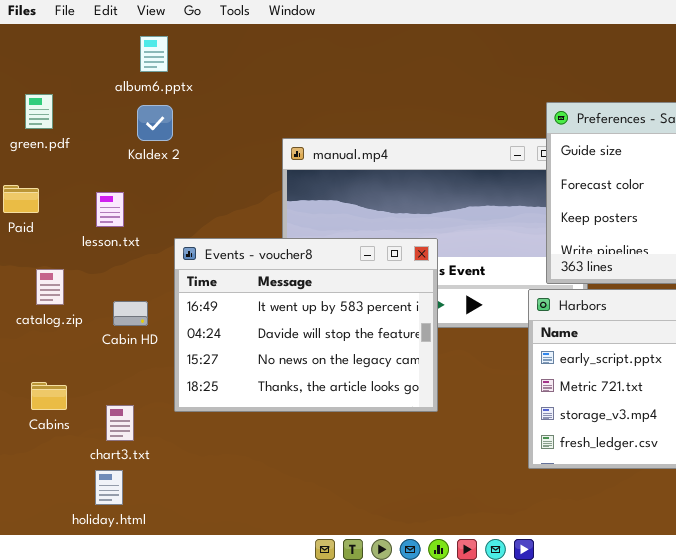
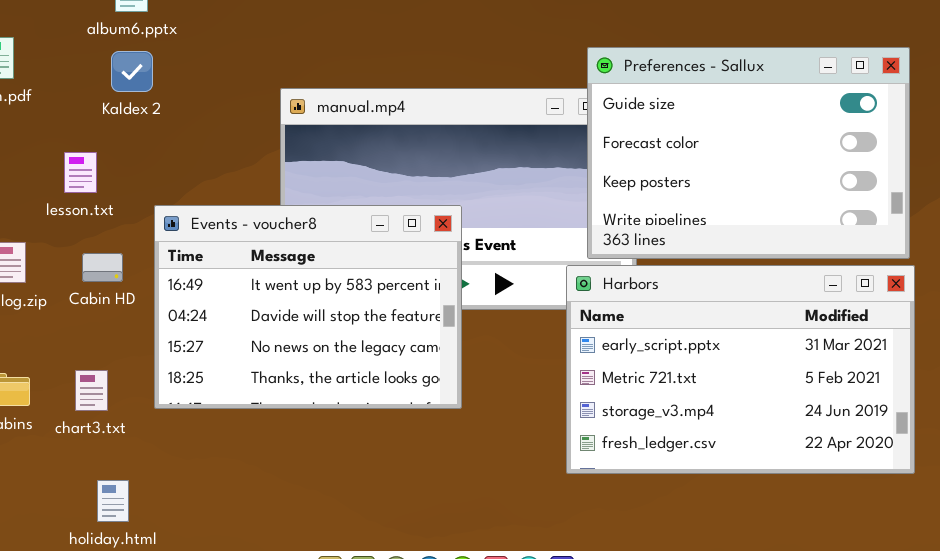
Cabin HD: [113,301,148,326] -> [82,253,123,282], moved
chart3.txt: [106,405,134,441] -> [75,370,108,411], moved
holiday.html: [95,470,123,505] -> [97,480,129,522], moved

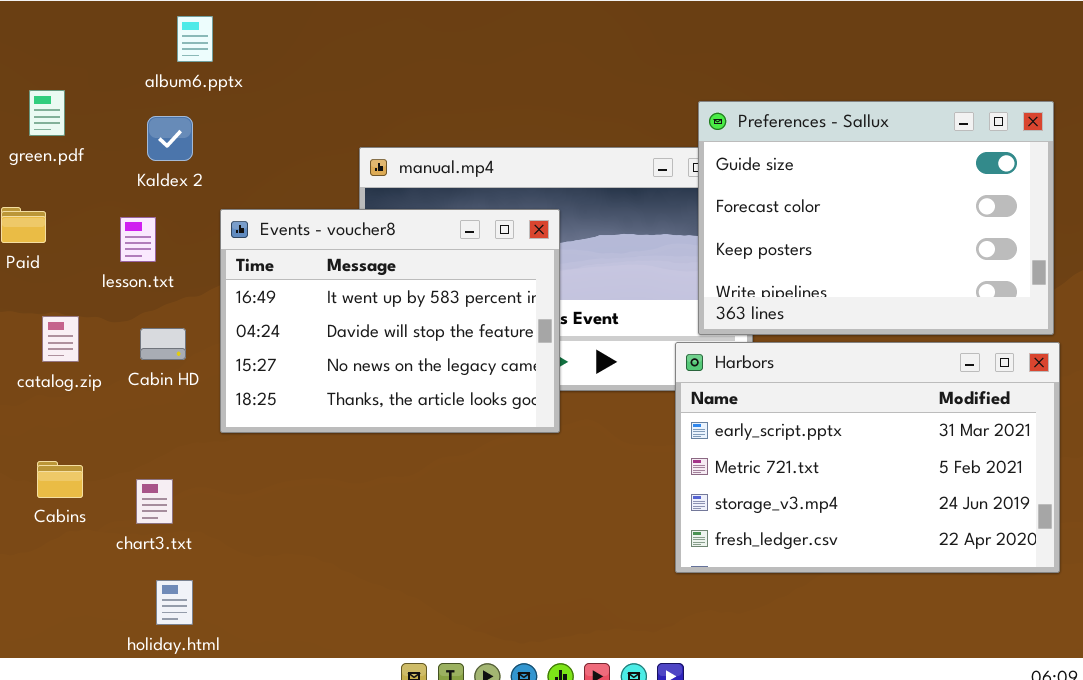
Kaldex 2: [111,51,153,92] -> [147,116,193,161], moved
Events - voucher8: [154,205,462,409] -> [220,209,560,433], moved
chart3.txt: [75,370,108,411] -> [136,479,173,524], moved

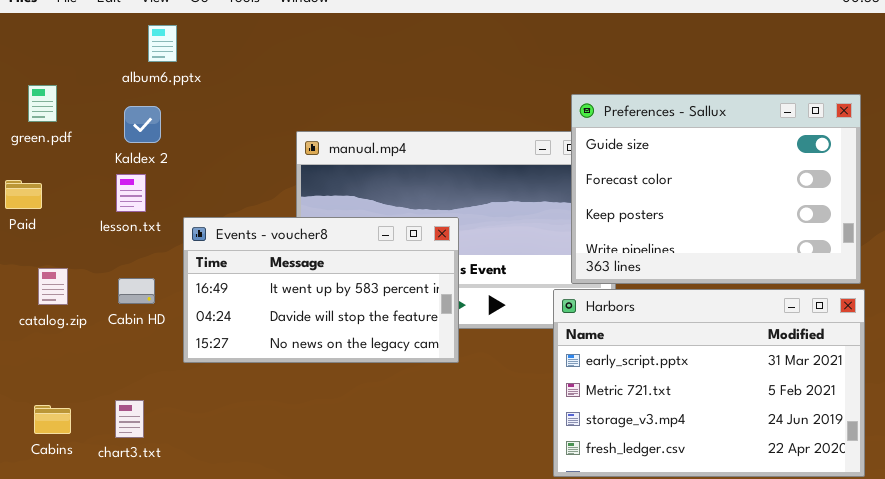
Events - voucher8: [220,209,560,433] -> [183,217,459,363], resized
lesson.txt: [120,217,156,262] -> [116,174,146,212], moved
Cabins: [37,461,83,498] -> [34,405,71,434], moved

